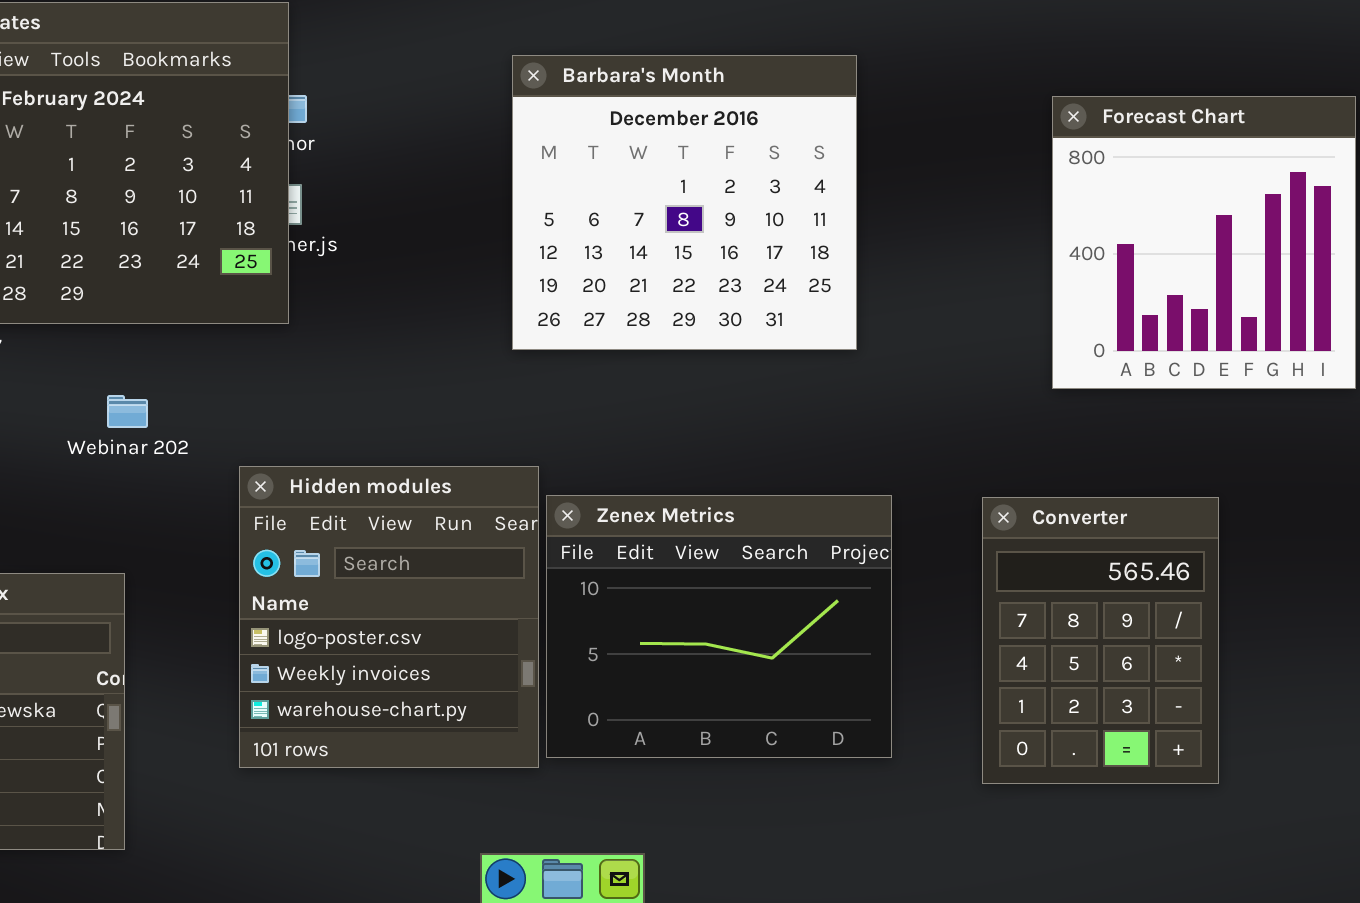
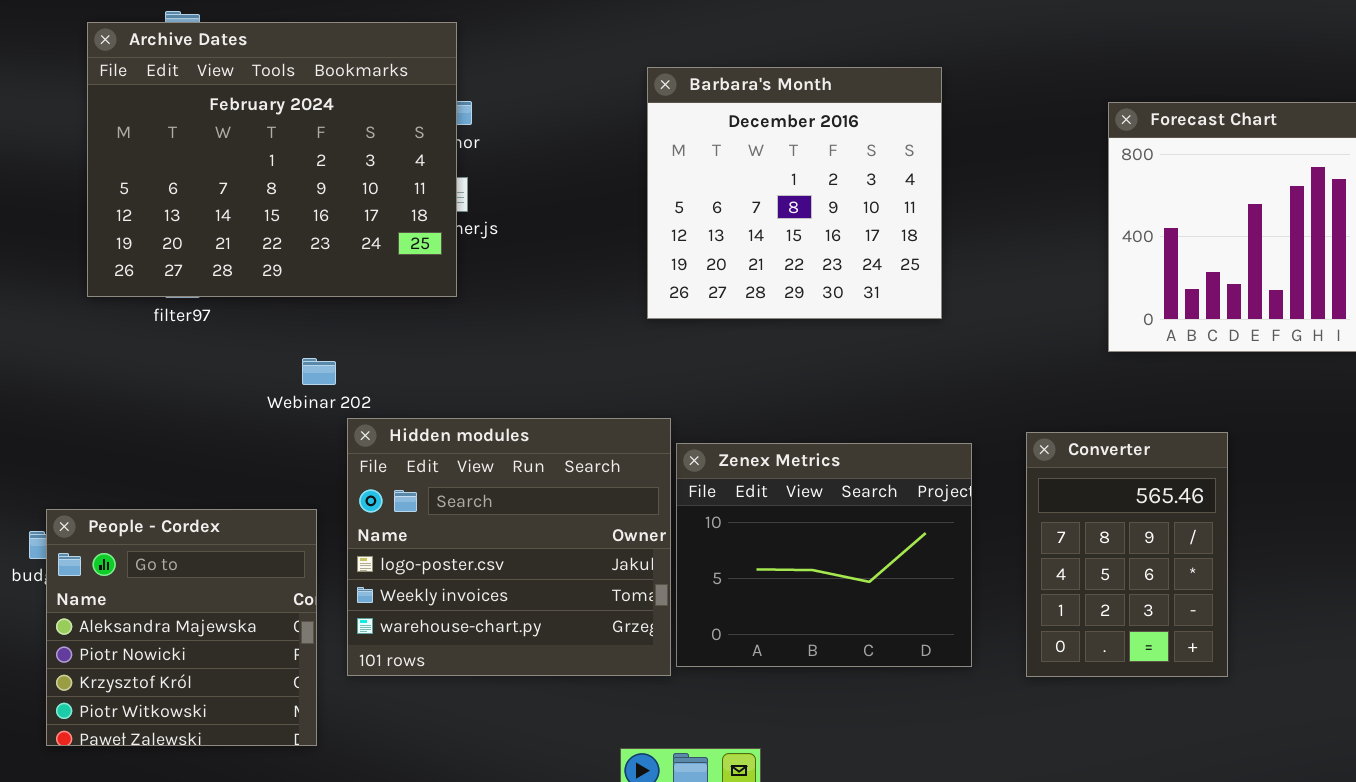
Hidden modules: [239,466,539,768] -> [347,418,671,676], resized
Converter: [982,497,1219,784] -> [1026,432,1228,677], moved

